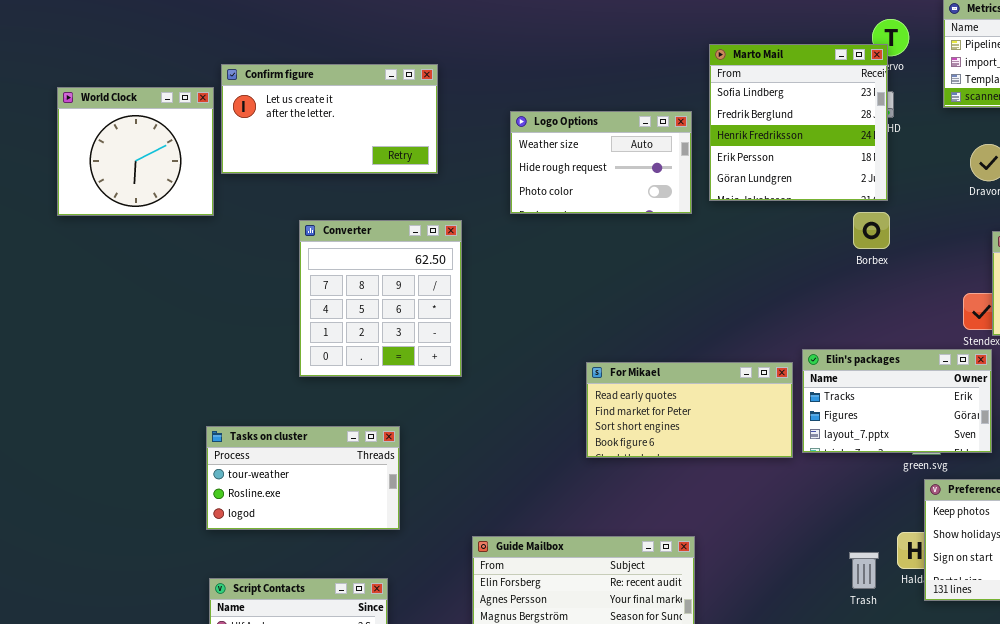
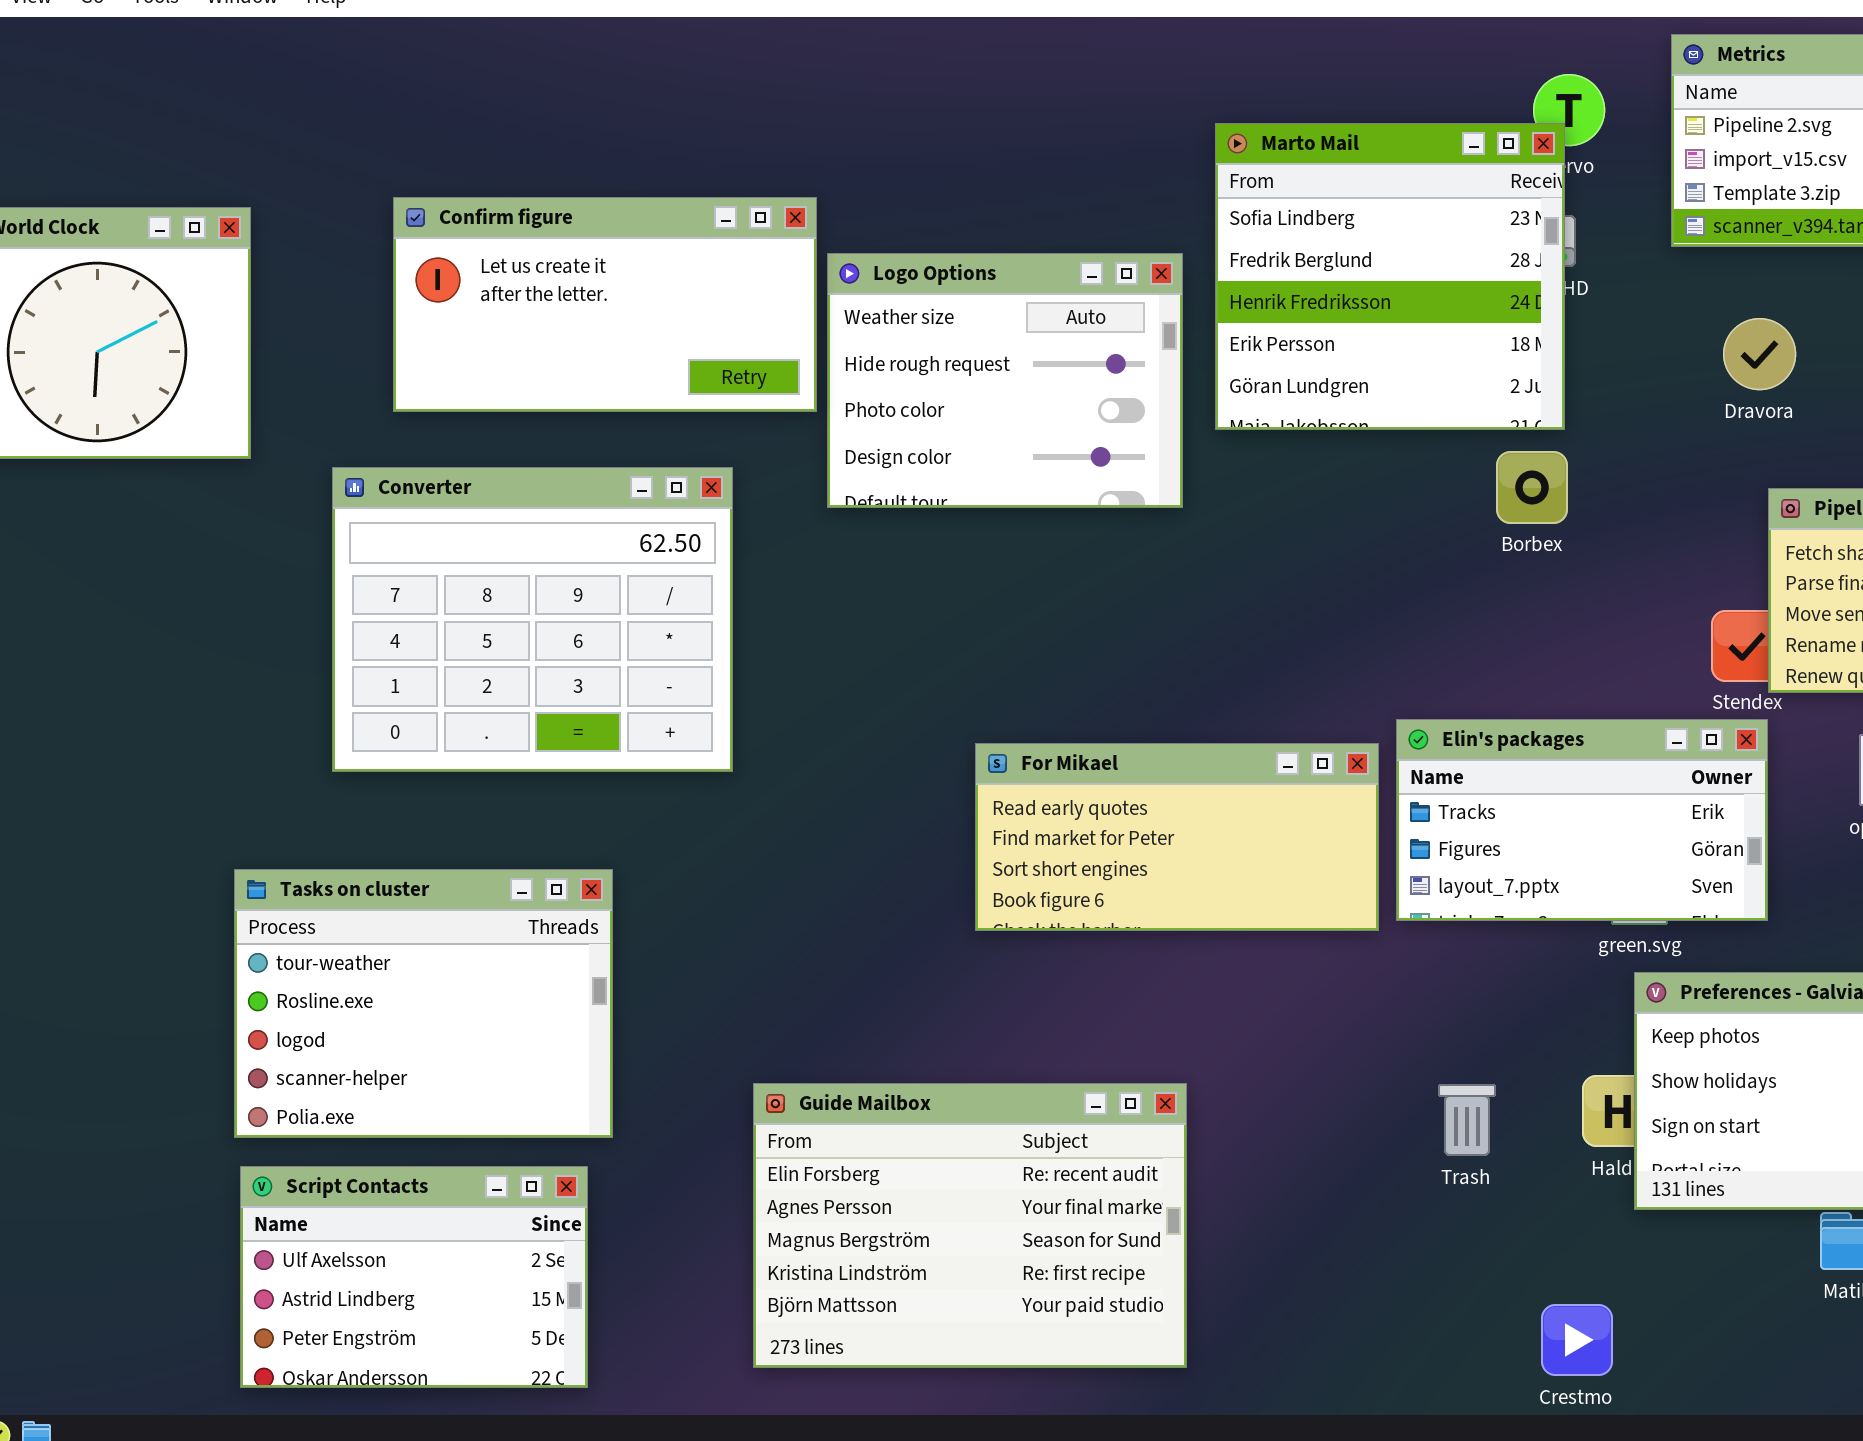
Confirm figure: [221,64,438,174] -> [393,197,817,412], moved
Logo Options: [510,111,692,214] -> [827,253,1183,508], resized
Converter: [299,220,462,377] -> [332,467,733,772], resized
Tasks on cluster: [206,426,400,530] -> [234,869,613,1138], resized
Trash: [849,552,879,589] -> [1438,1084,1496,1156], moved

